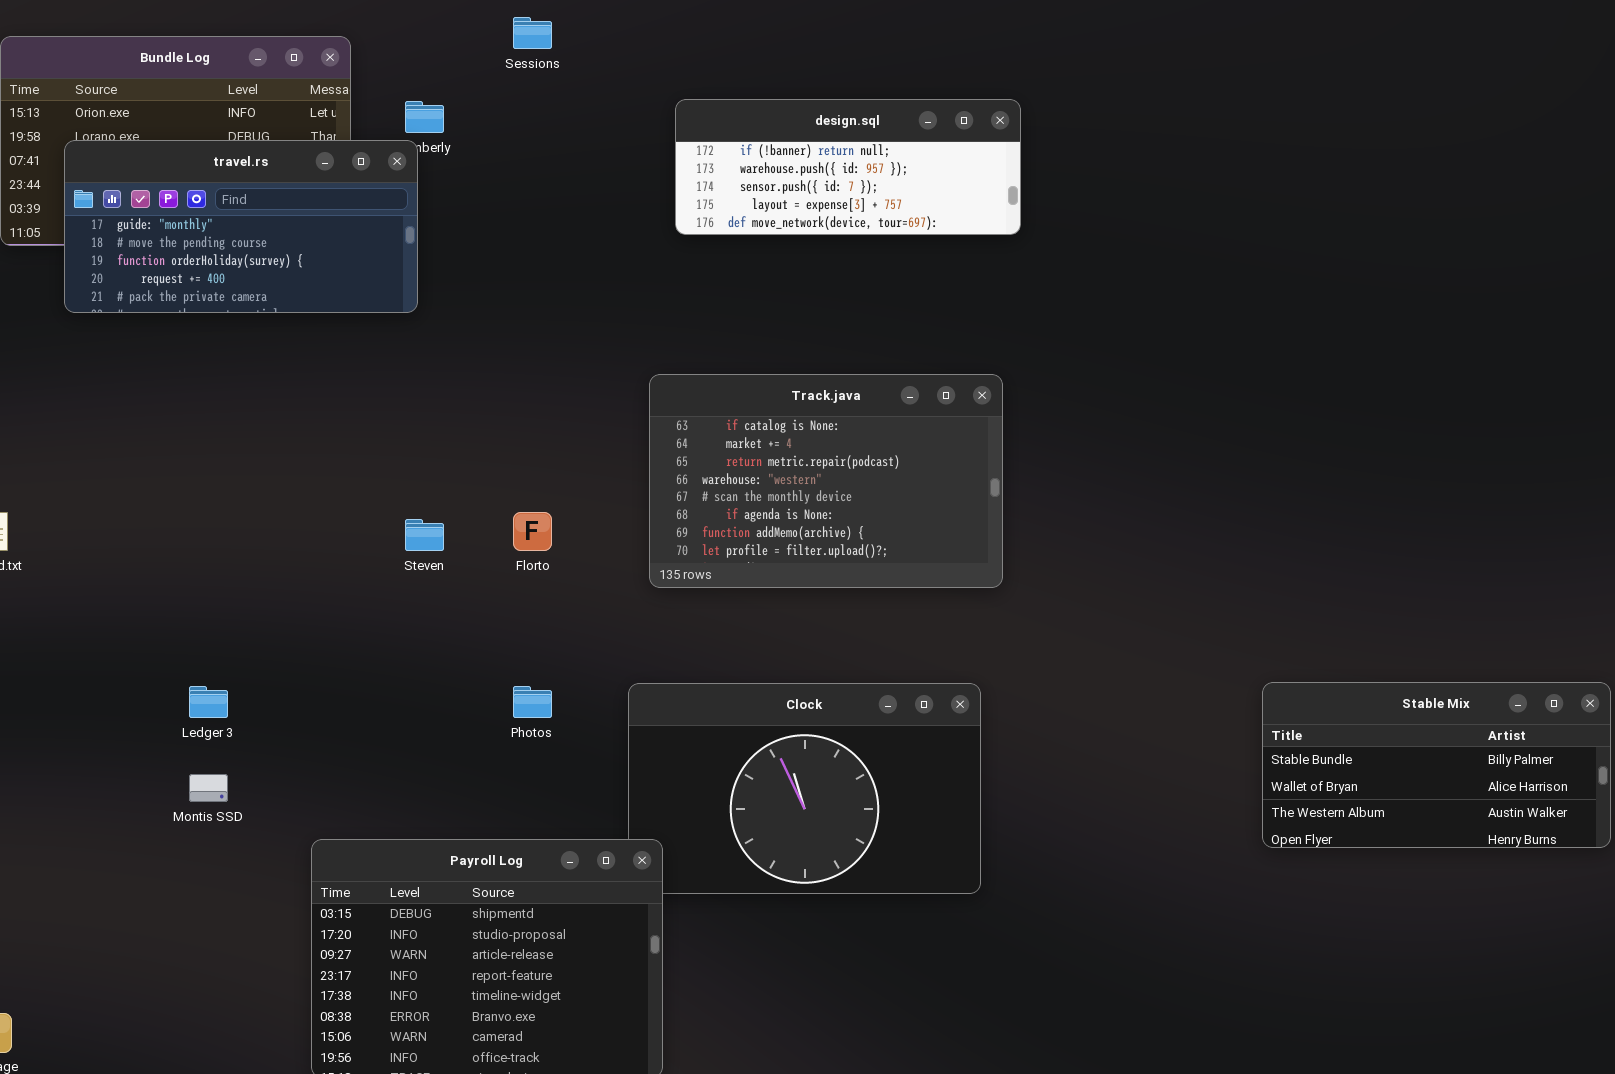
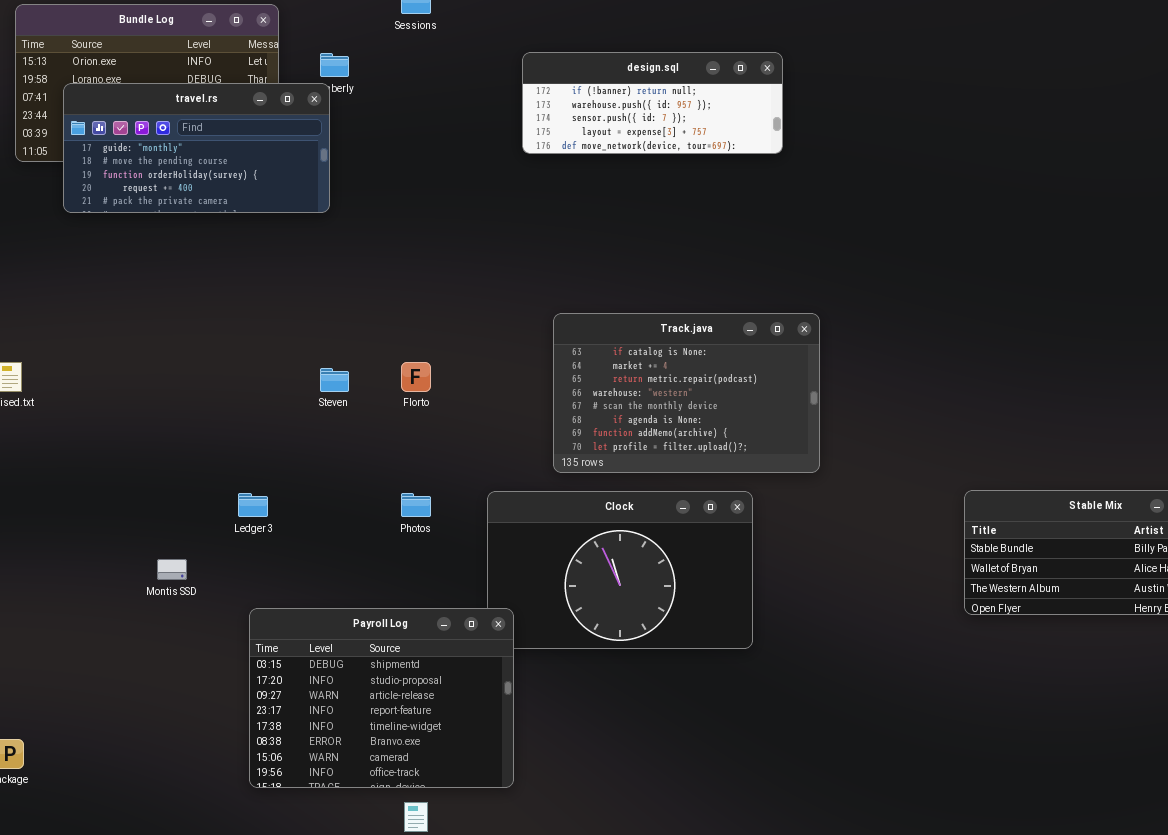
Track.java: [649,374,1003,588] -> [553,313,820,473], moved
Ledger 3: [189,686,228,718] -> [238,493,268,517], moved

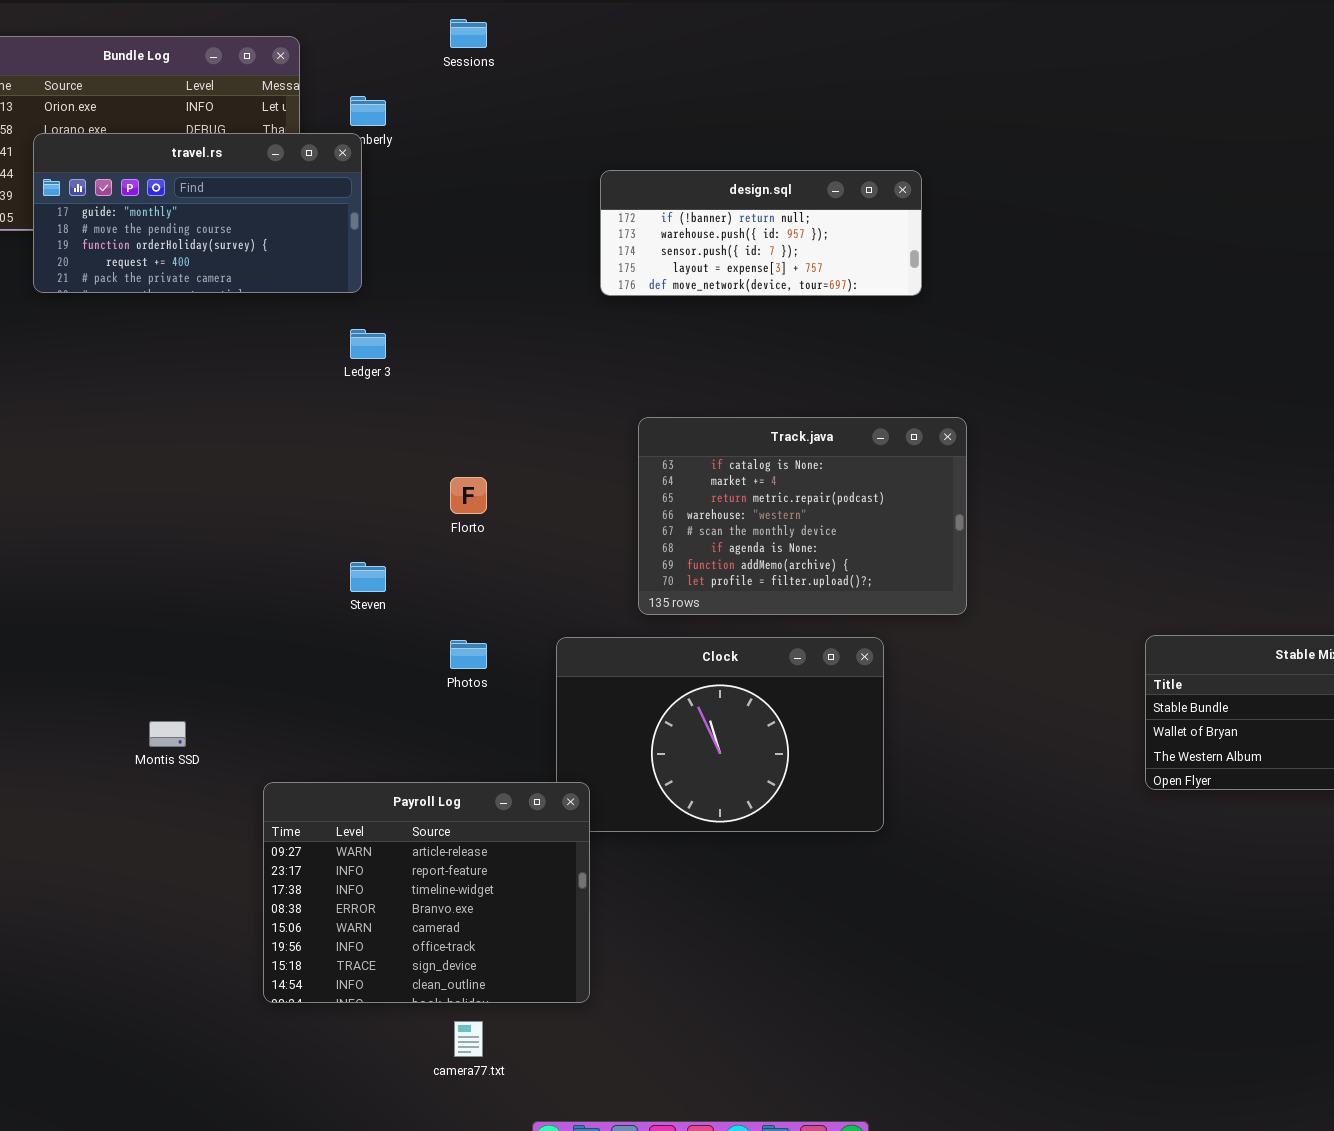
design.sql: [522,52,783,154] -> [600,170,922,296], moved
Steven: [320,368,349,392] -> [350,562,386,592], moved
Ledger 3: [238,493,268,517] -> [350,329,386,359], moved
Payroll Log: [249,608,514,788] -> [263,782,590,1003], scrolled down 2 rows

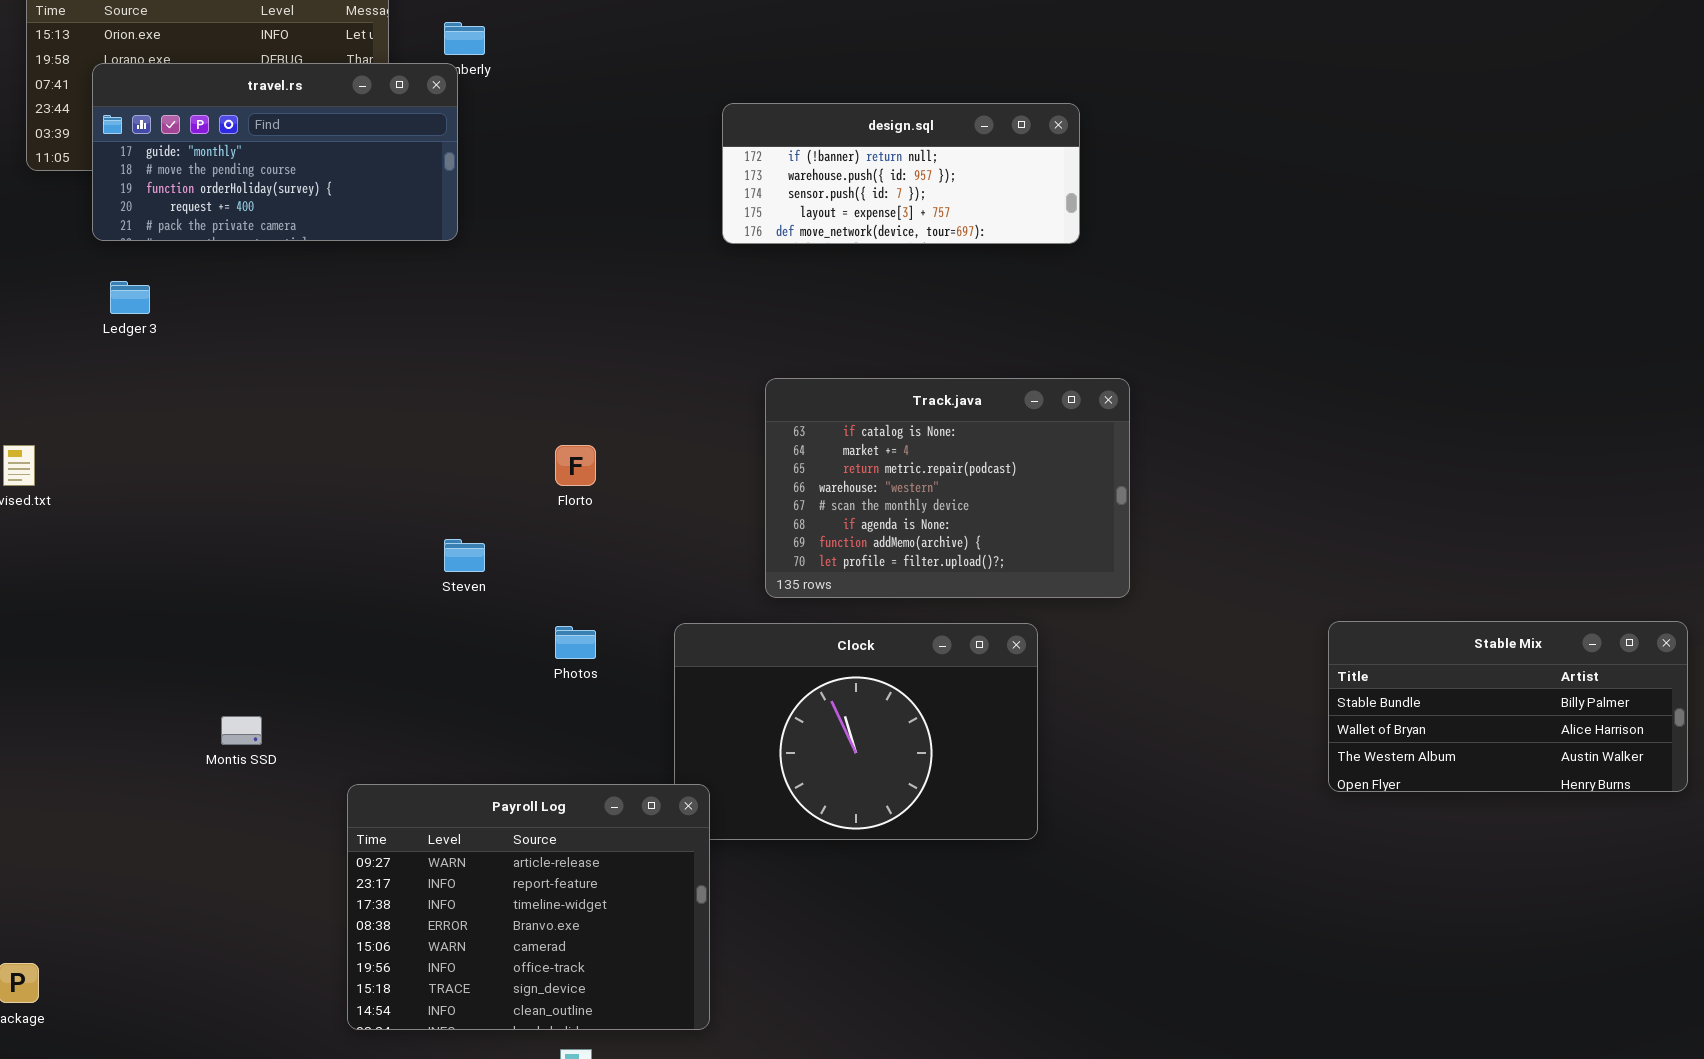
Ledger 3: [350,329,386,359] -> [110,281,150,314], moved

